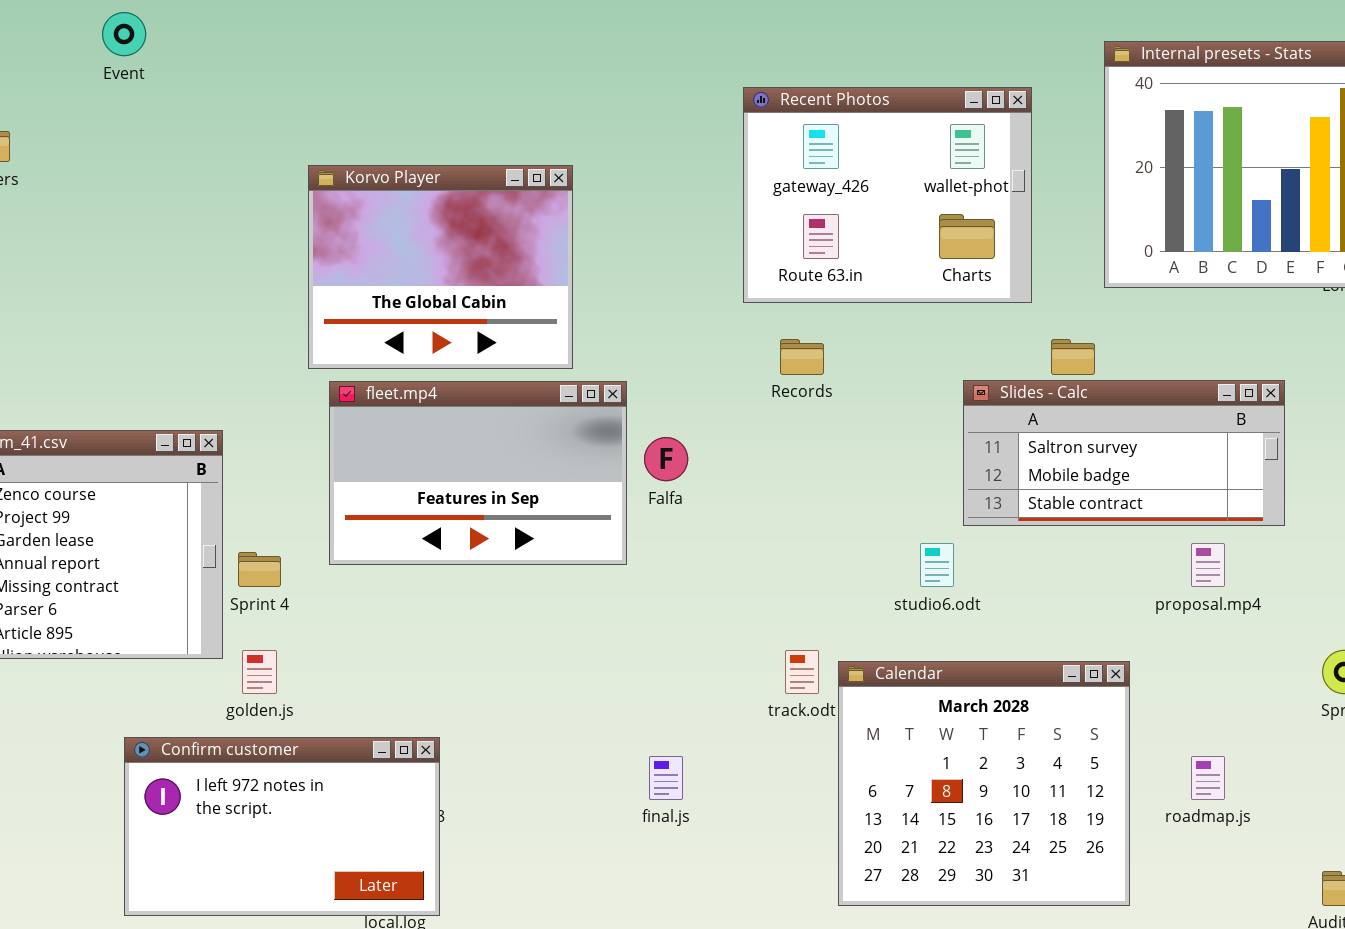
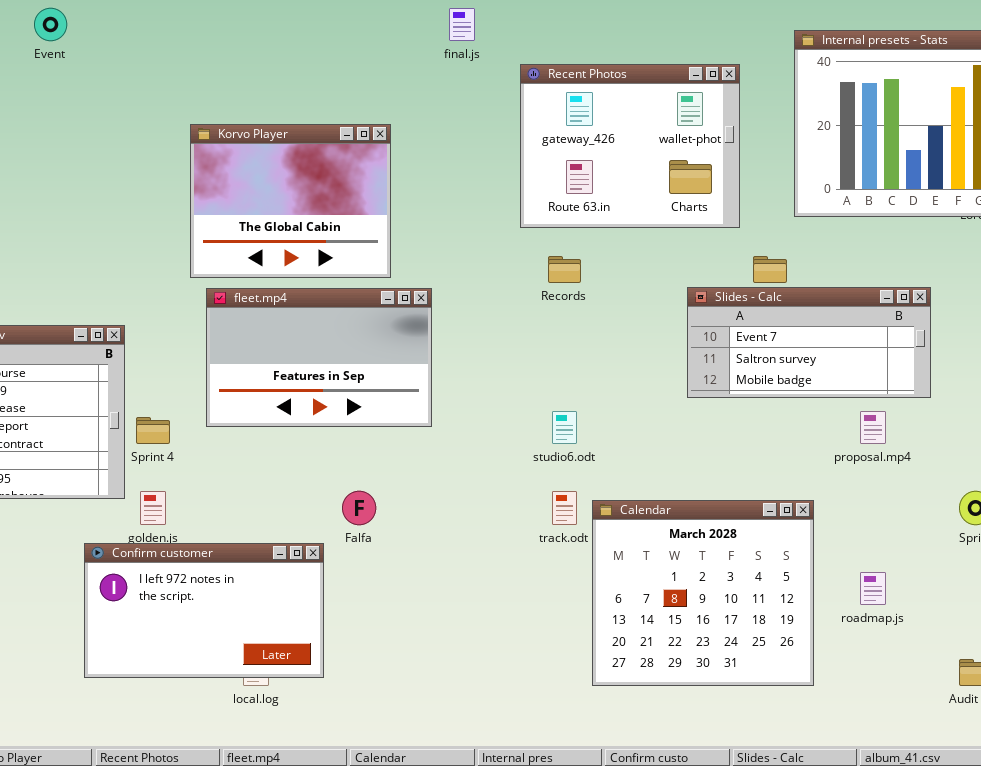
Slides - Calc: [963,380,1285,526] -> [687,287,931,398], scrolled up 1 row
Falfa: [644,437,688,481] -> [342,491,376,525], moved
studio6.odt: [920,543,954,587] -> [552,411,577,444], moved
Confirm customer: [124,737,440,916] -> [84,543,324,678], moved
final.js: [649,756,683,800] -> [449,8,475,41], moved

